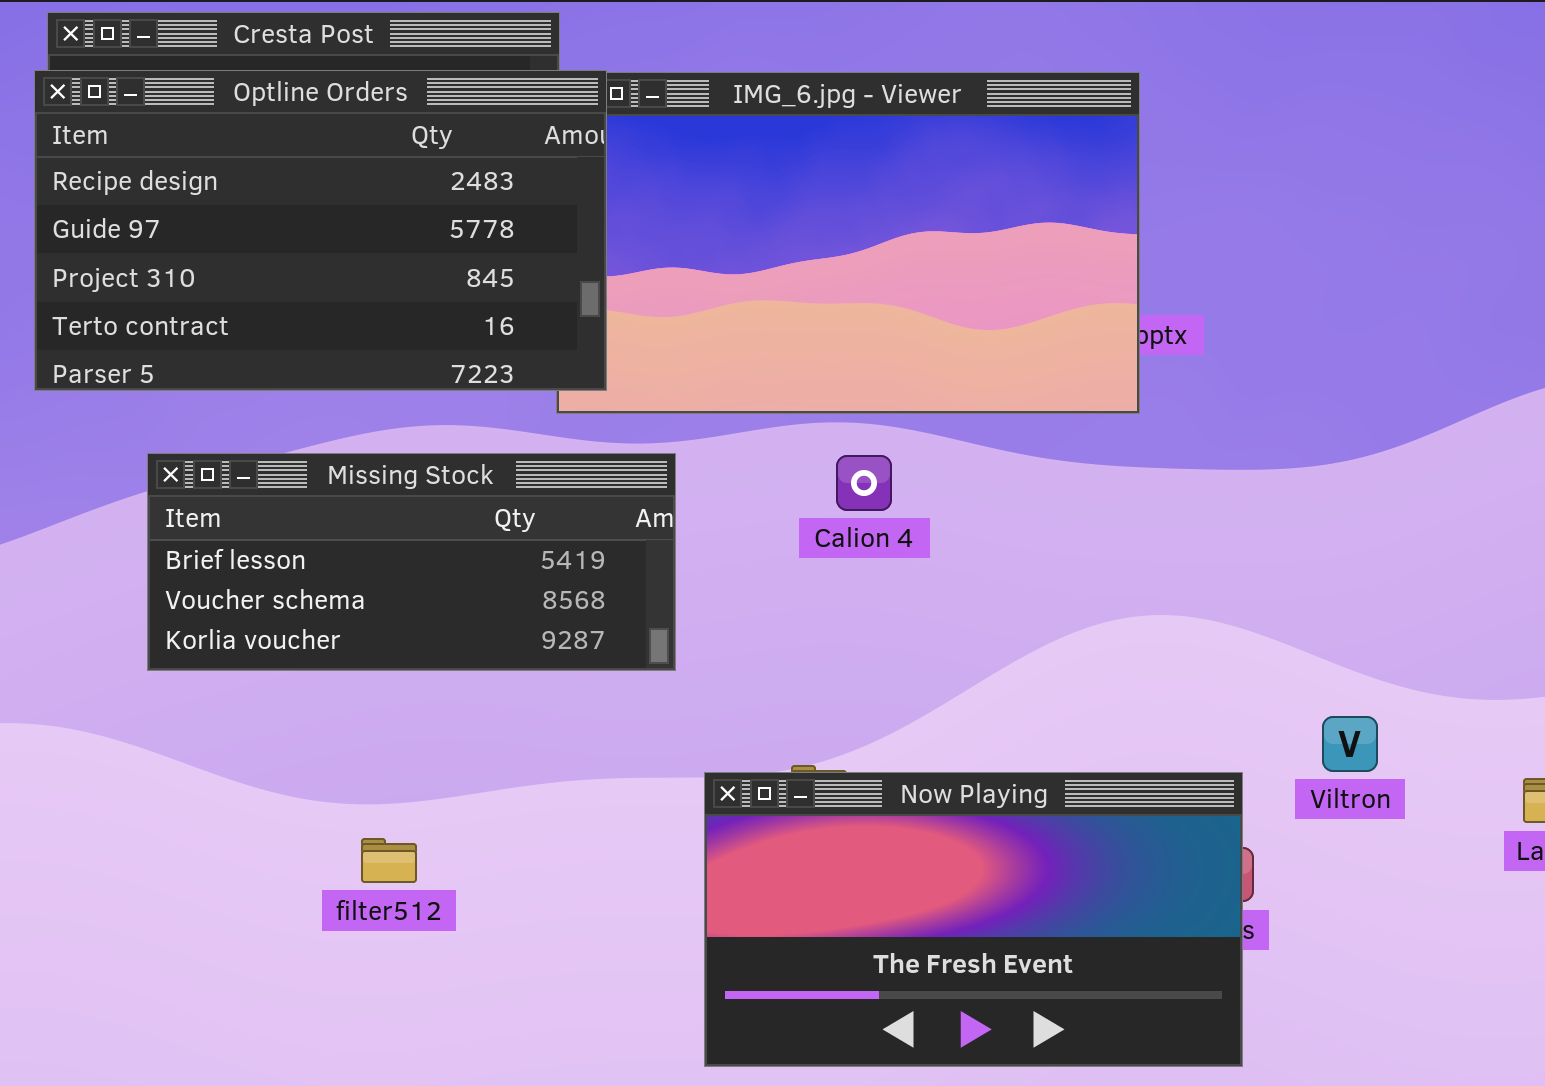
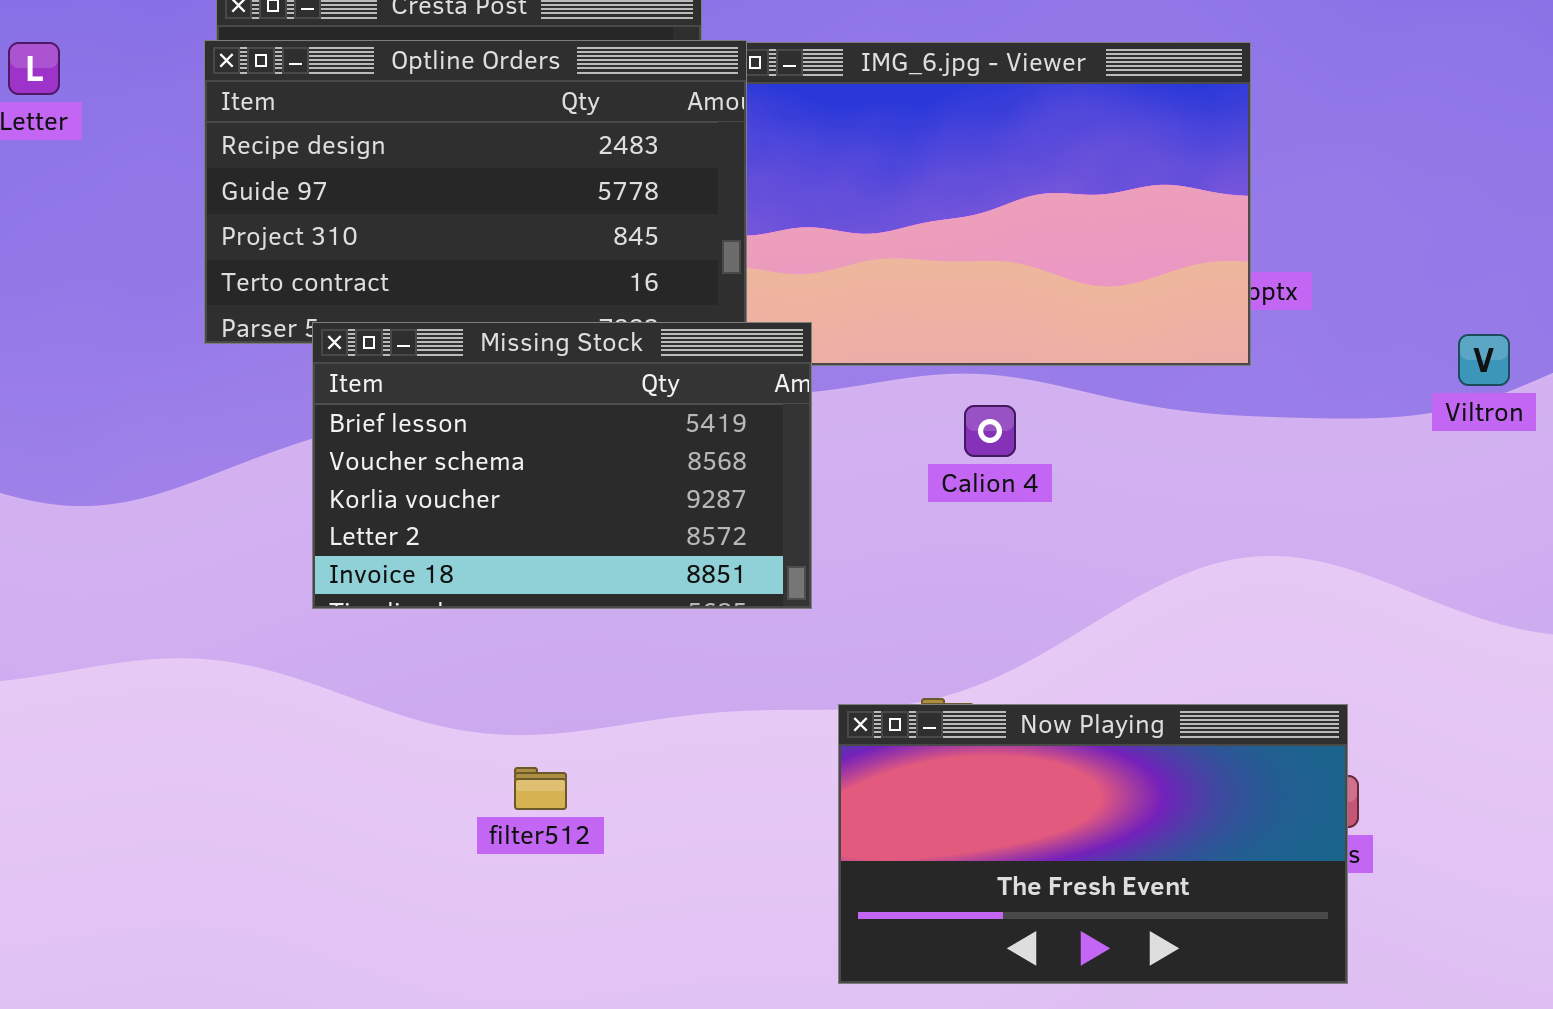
Missing Stock: [147,453,676,671] -> [312,322,812,609], resized
Viltron: [1322,716,1378,772] -> [1458,334,1510,386], moved

